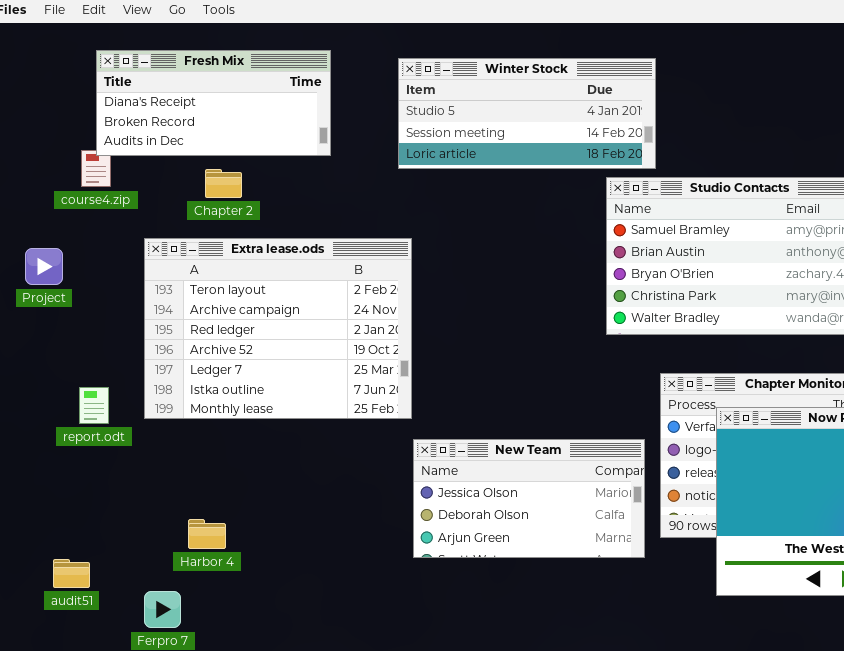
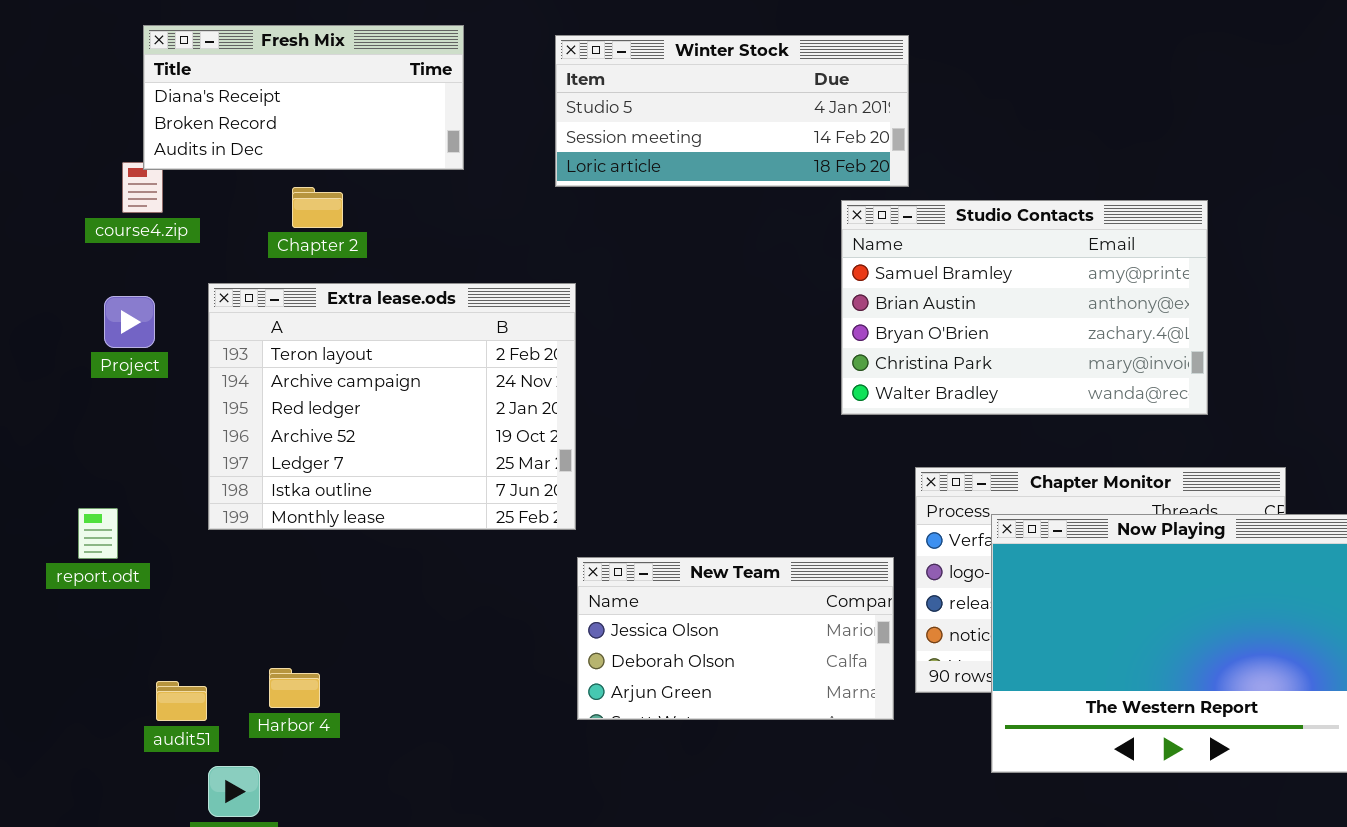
Project: [25,248,63,285] -> [104,296,155,348], moved
report.odt: [79,387,109,424] -> [78,508,118,559], moved
audit51: [53,559,90,588] -> [156,681,207,721], moved

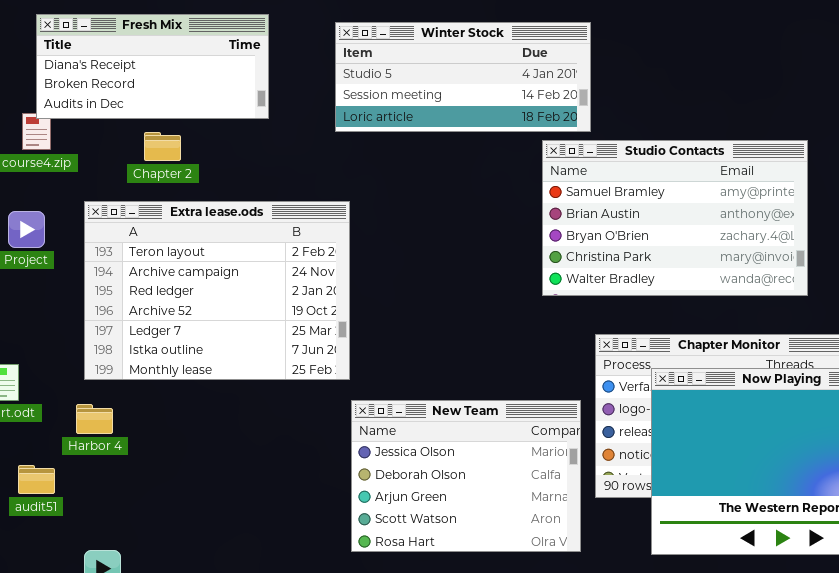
New Team: [577,557,894,720] -> [351,400,581,552], resized
Harbor 4: [269,668,320,708] -> [76,404,113,434], moved
audit51: [156,681,207,721] -> [18,465,55,494], moved

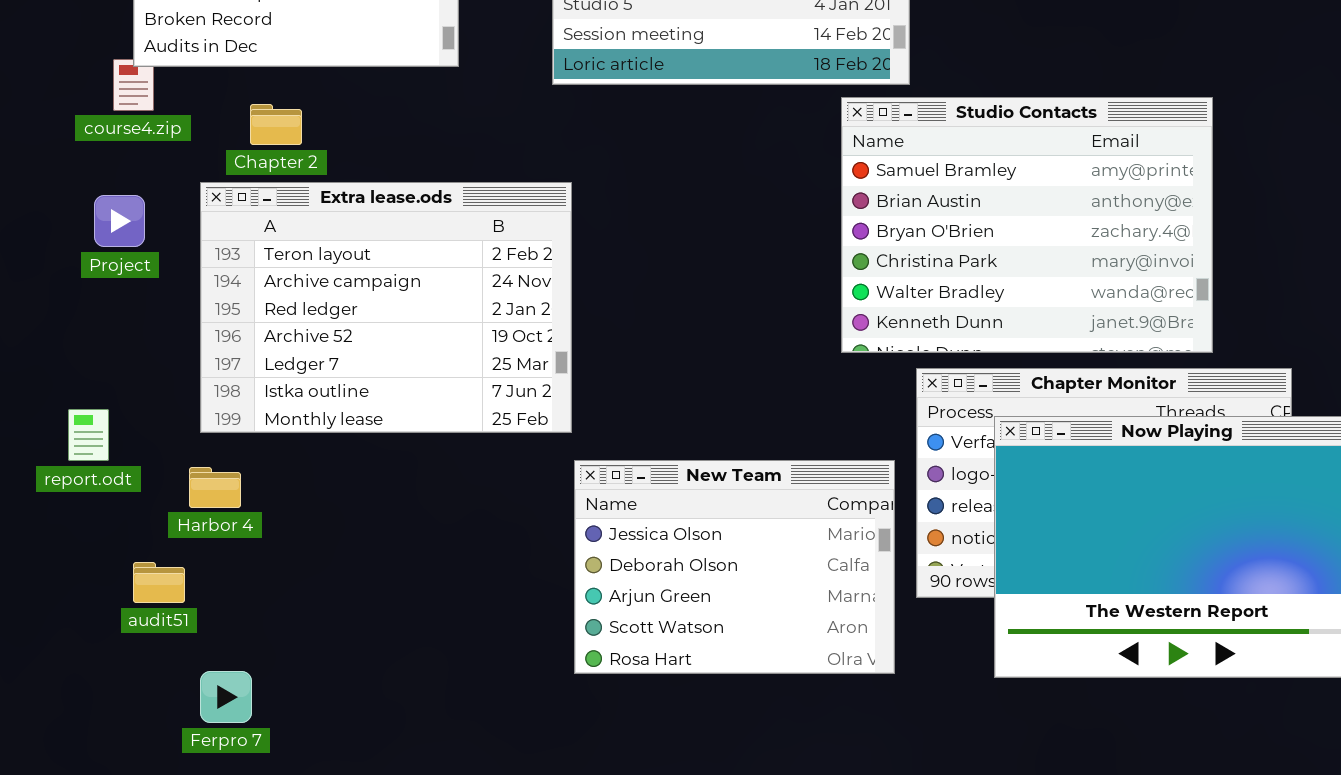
Chapter 2: [144,132,181,161] -> [250,104,302,145], moved
Studio Contacts: [542,140,808,296] -> [841,97,1213,353], resized
audit51: [18,465,55,494] -> [133,562,185,603], moved

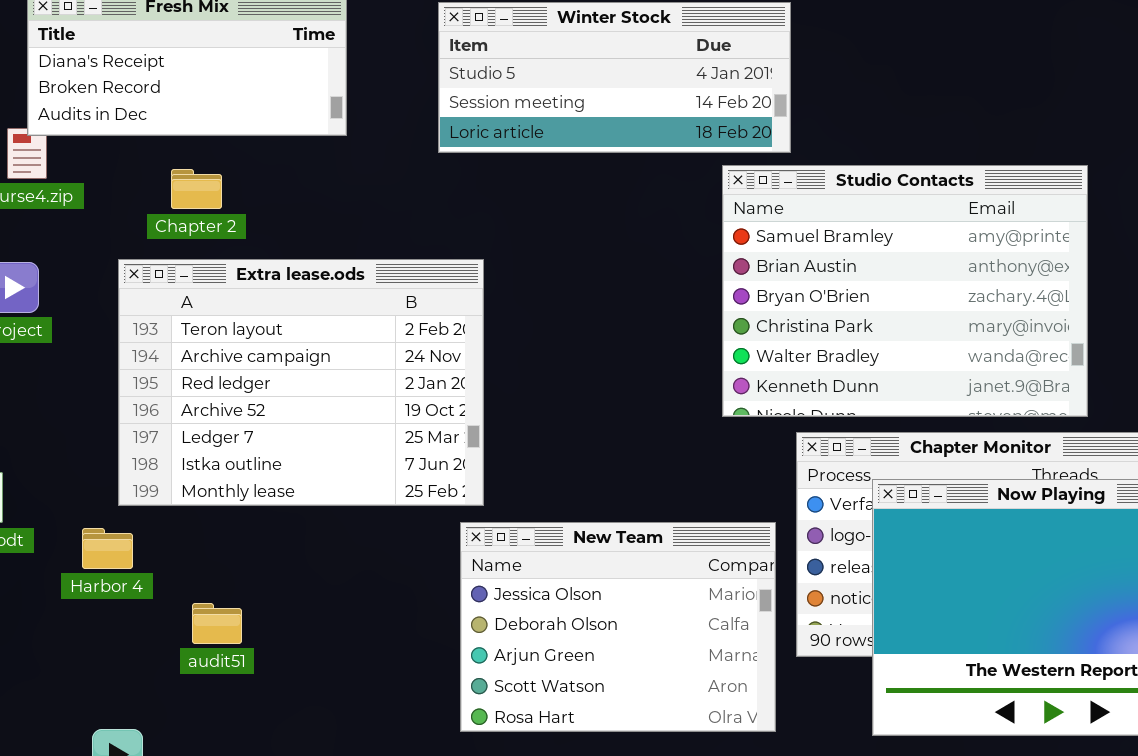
Chapter 2: [250,104,302,145] -> [171,169,222,209], moved
Extra lease.ods: [200,182,572,433] -> [118,259,484,506], moved
audit51: [133,562,185,603] -> [192,603,242,644], moved

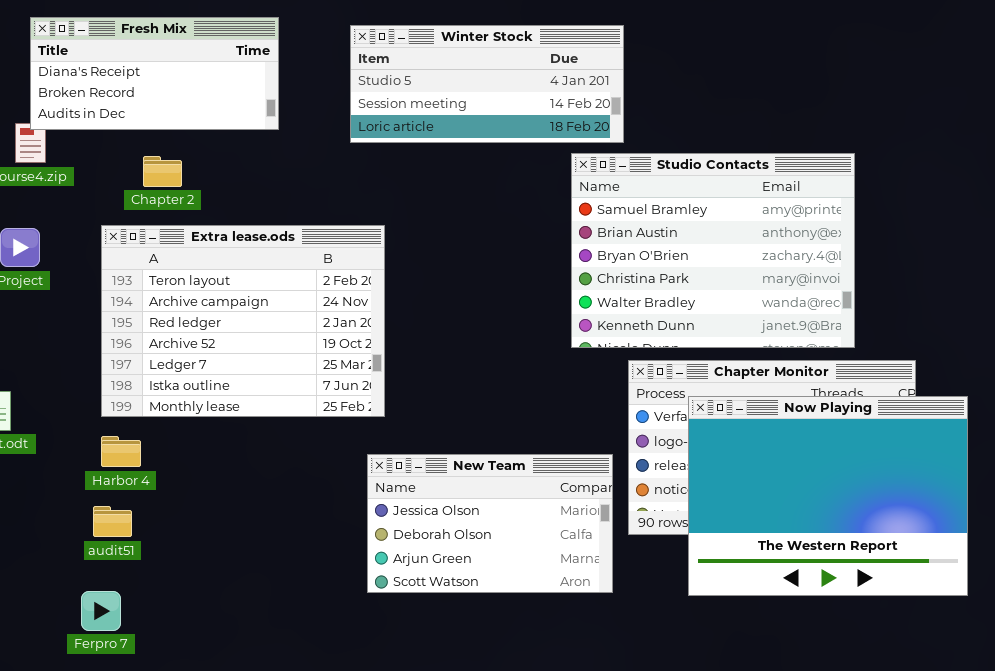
New Team: [460,522,776,732] -> [367,454,613,593], resized
Harbor 4: [82,528,133,569] -> [101,436,141,467], moved
audit51: [192,603,242,644] -> [93,506,132,537], moved

